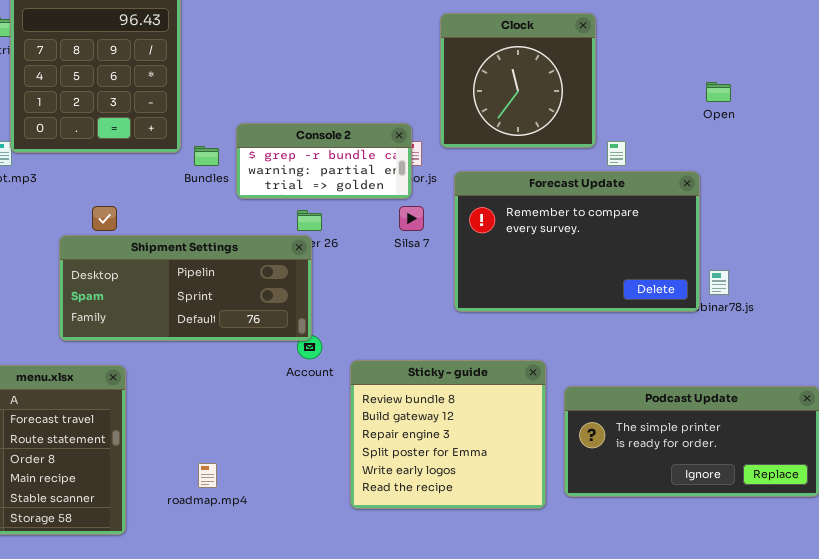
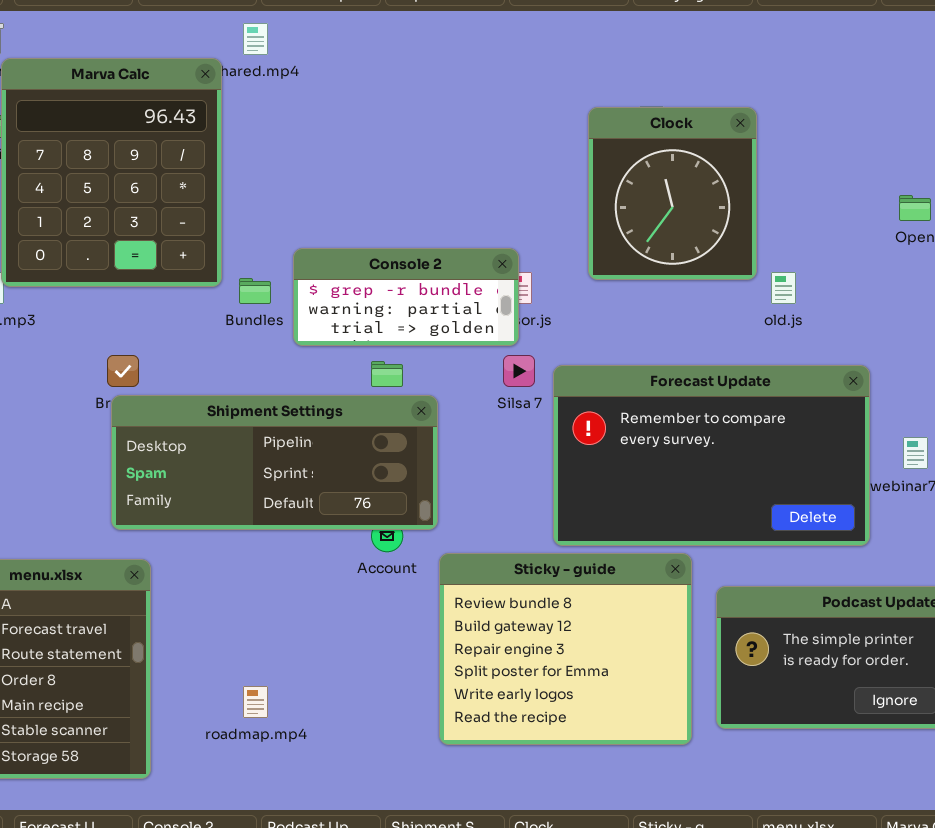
Clock: [440,13,596,148] -> [588,107,757,280], resized
Forecast Update: [454,171,700,312] -> [553,365,870,546], moved
Shipment Settings: [59,235,312,341] -> [111,395,438,530], moved

